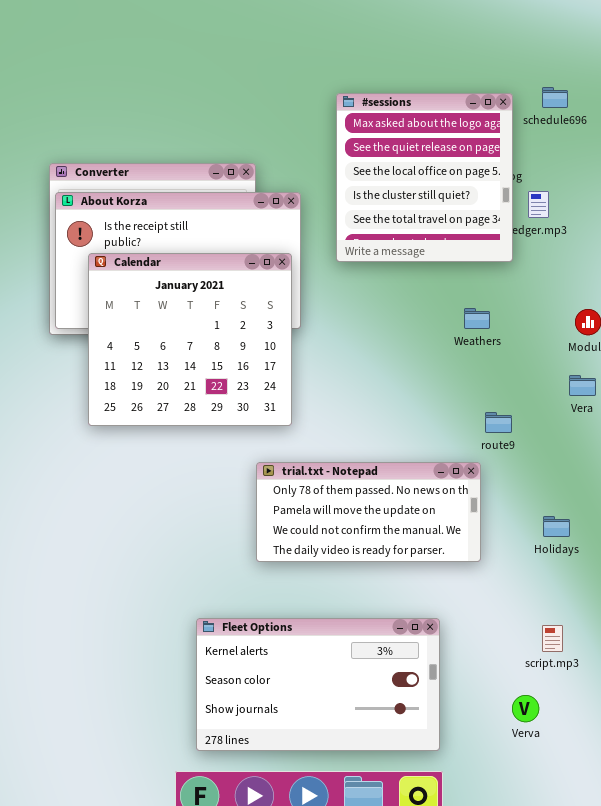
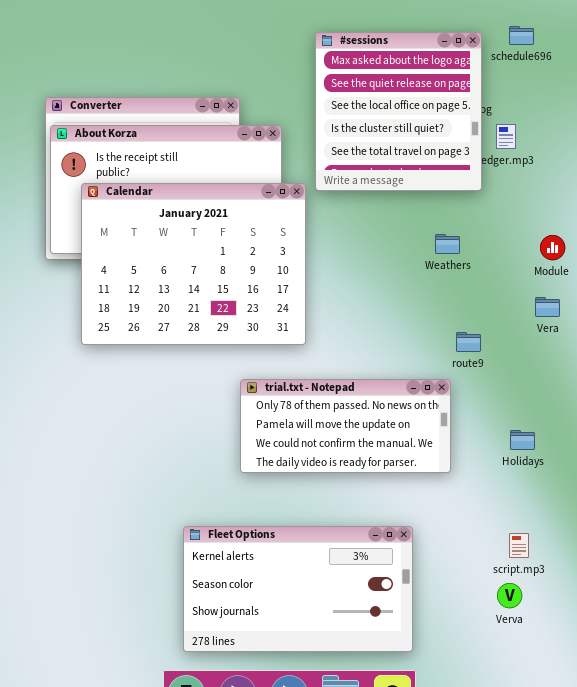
Calendar: [88,253,292,426] -> [81,183,306,345], resized
Verva: [512,695,539,722] -> [497,583,522,608], moved

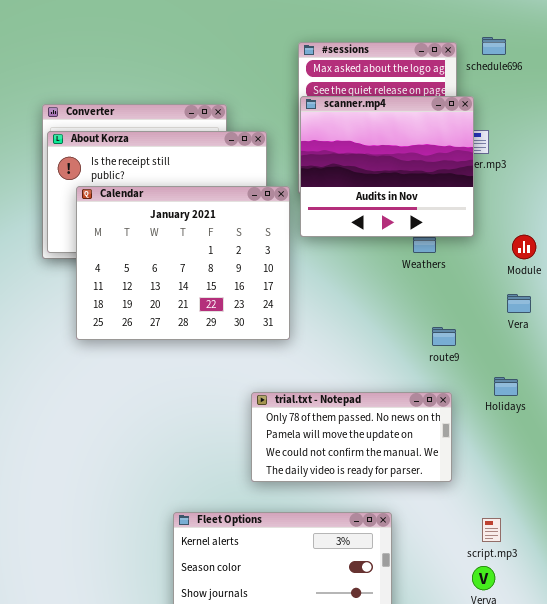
scanner.mp4: none -> [300,96,474,237], opened
trial.txt - Notepad: [240,379,451,473] -> [251,392,452,482], moved
Holidays: [510,430,535,450] -> [494,377,518,396], moved

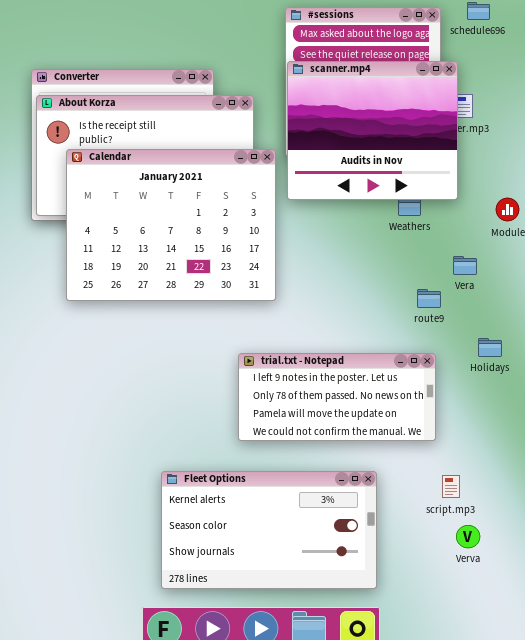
Vera: [507,294,531,313] -> [453,256,477,275], moved
trial.txt - Notepad: [251,392,452,482] -> [238,353,436,441], scrolled up 1 row
script.mp3: [482,518,501,542] -> [442,475,460,498], moved

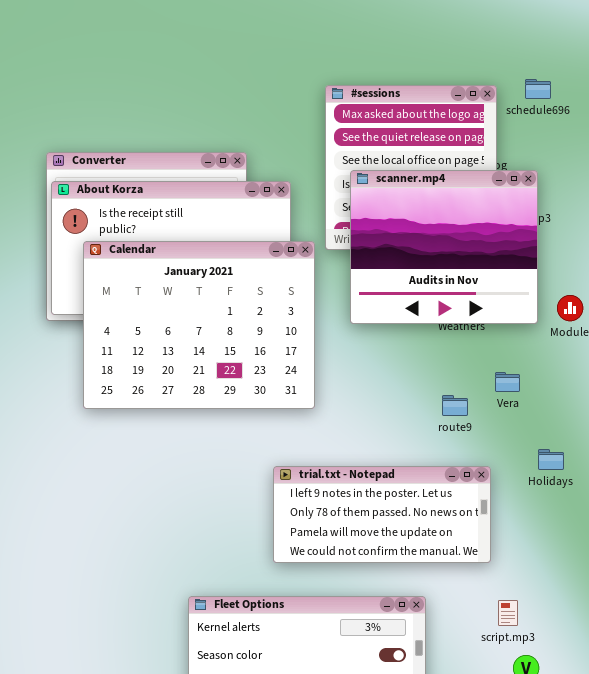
scanner.mp4: [287,61,458,200] -> [350,170,538,324], moved
Vera: [453,256,477,275] -> [495,372,520,392], moved
route9: [417,289,441,308] -> [442,395,468,416], moved

